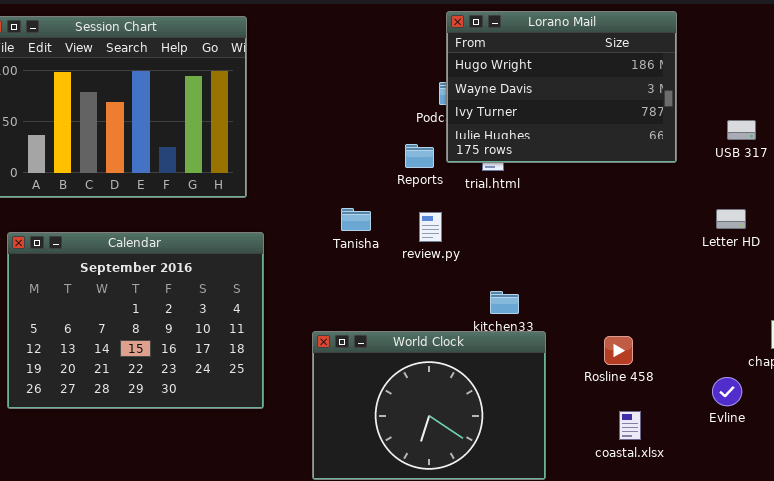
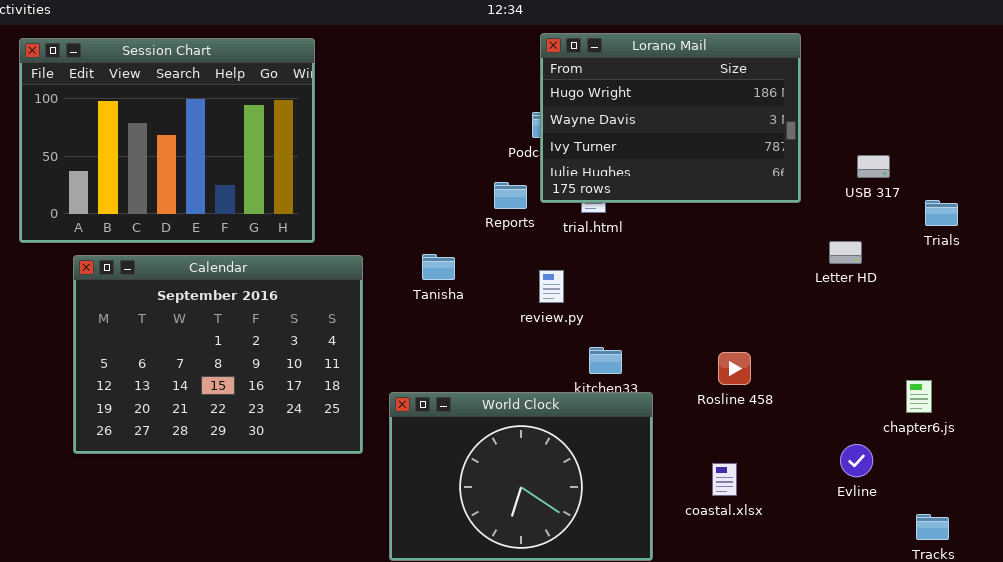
Letter HD: [716,209,746,229] -> [829,241,862,264], moved
review.py: [419,212,442,242] -> [539,270,564,303], moved
Calendar: [7,232,264,409] -> [73,255,363,454], moved
Rosline 458: [604,336,633,365] -> [718,352,751,385], moved
coastal.xlsx: [619,411,641,440] -> [712,463,737,496], moved

